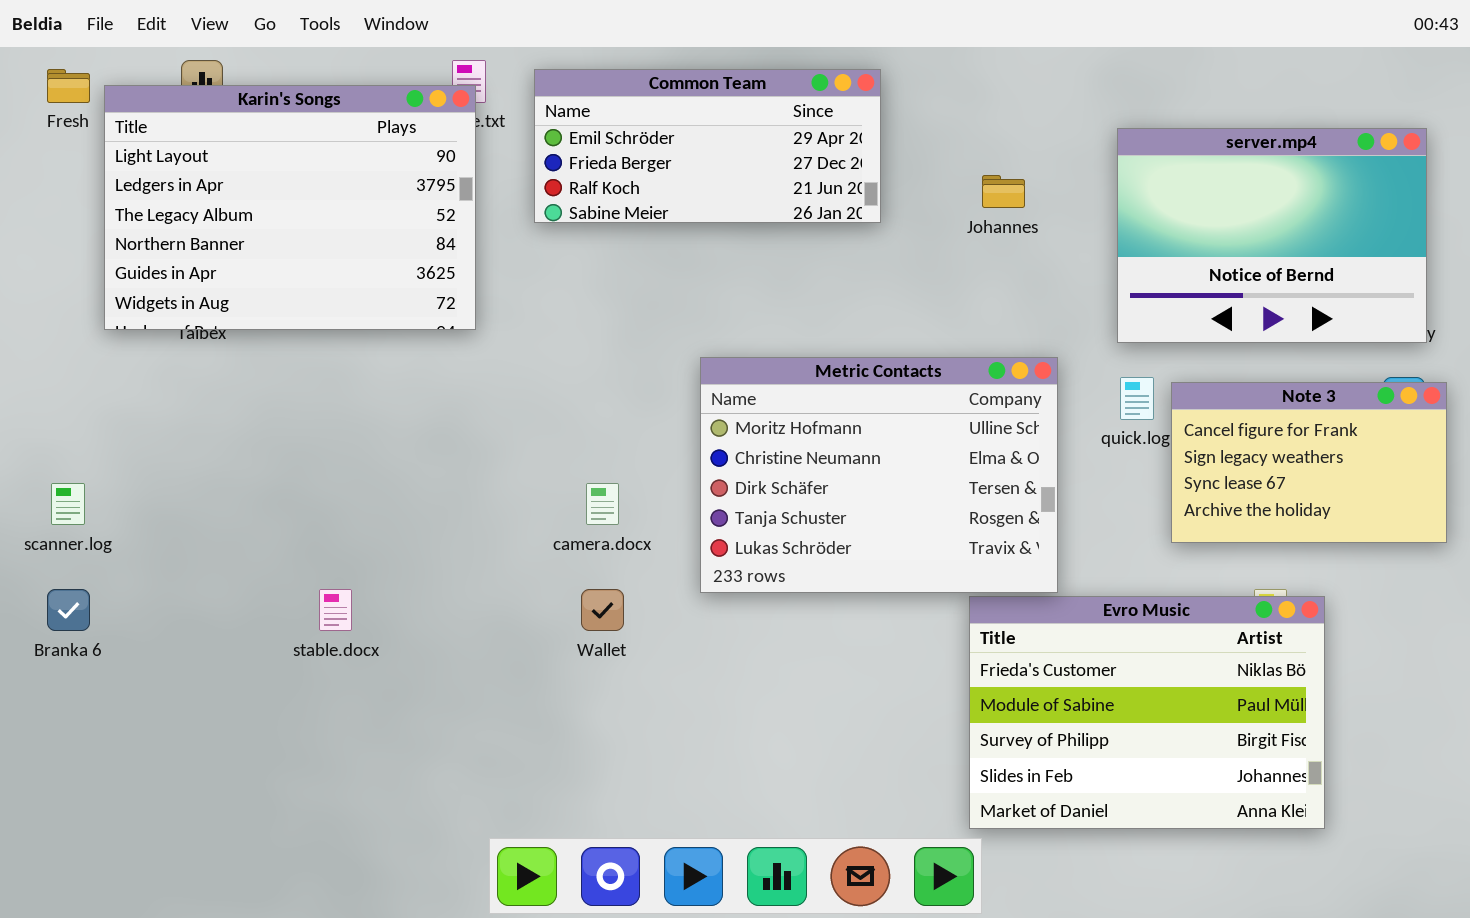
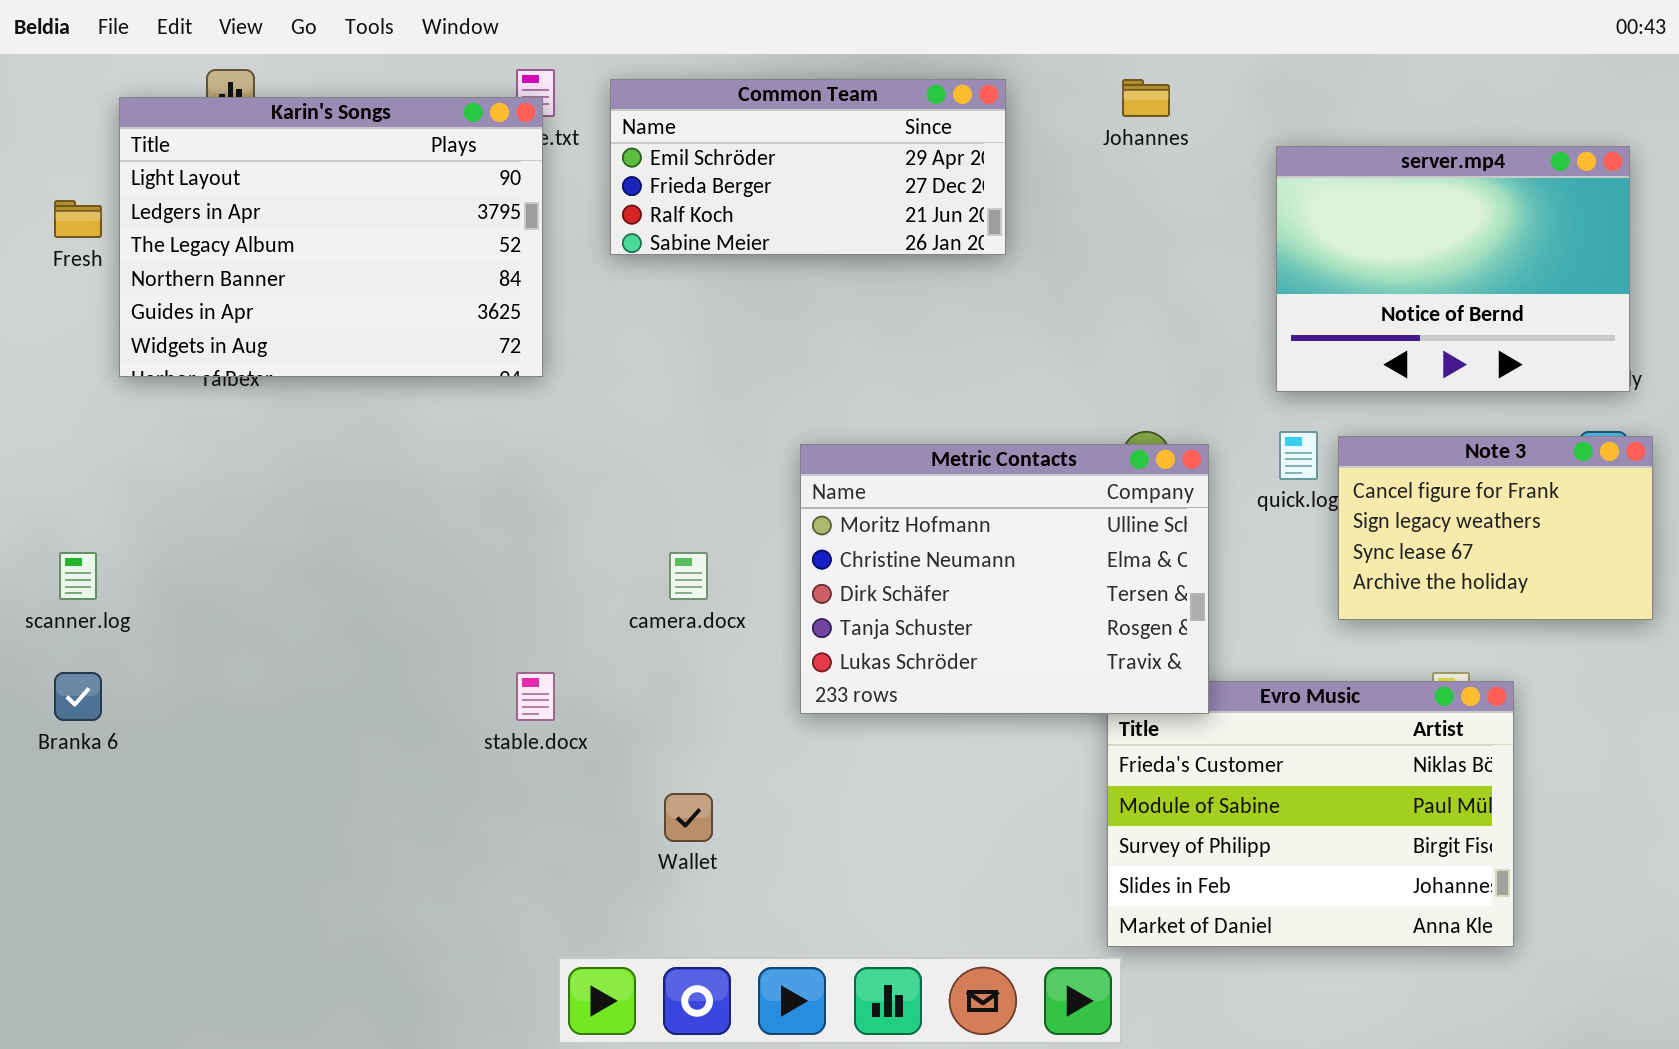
Fresh: [47,69,90,103] -> [54,200,102,238], moved
Johannes: [982,175,1025,208] -> [1122,79,1170,117], moved
Metric Contacts: [700,357,1058,593] -> [800,444,1209,714], moved
stable.docx: [319,589,352,631] -> [516,672,555,721], moved
Wallet: [581,589,624,631] -> [664,793,713,842], moved

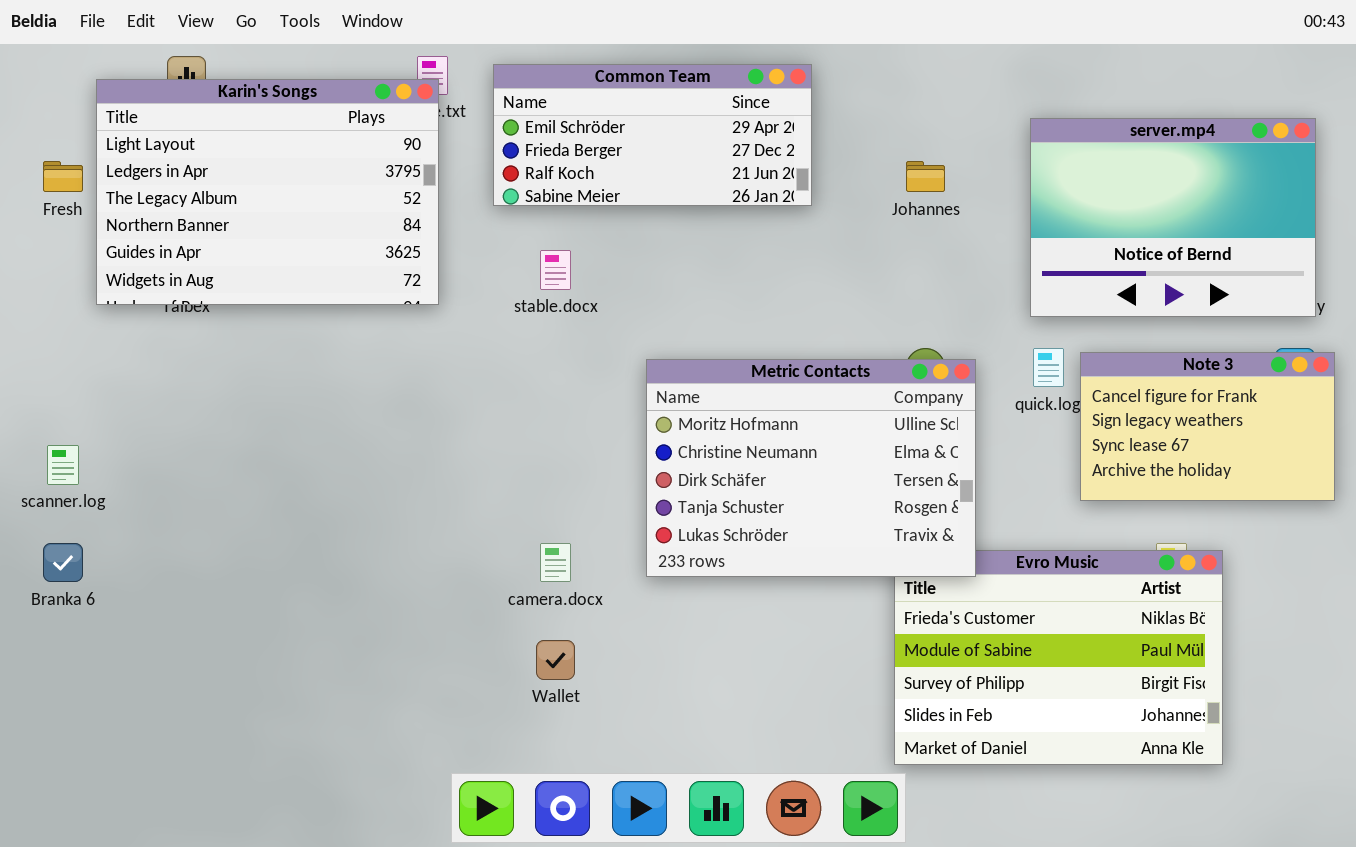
Johannes: [1122,79,1170,117] -> [906,161,945,192], moved
camera.docx: [669,552,708,600] -> [540,543,571,582], moved
stable.docx: [516,672,555,721] -> [540,250,571,290], moved

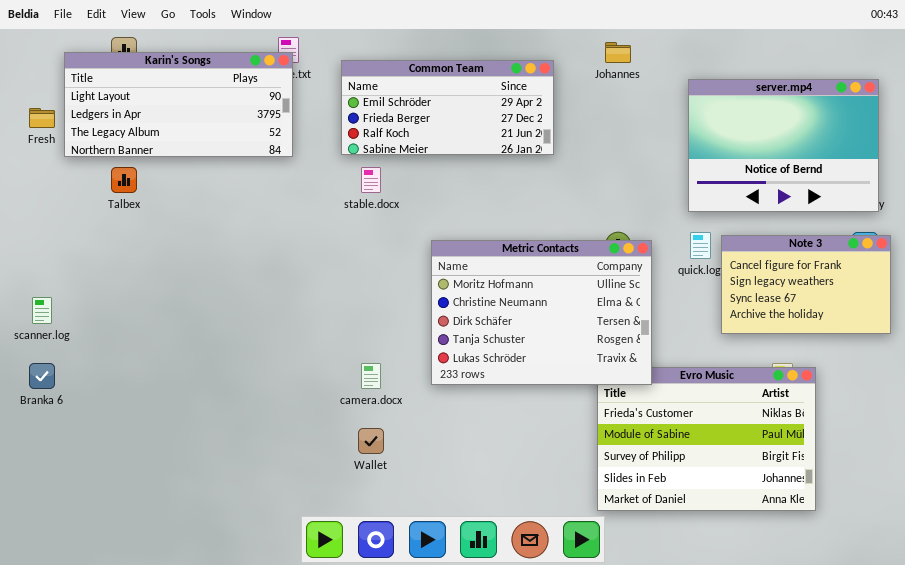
Common Team: [493,64,812,206] -> [341,60,554,155], moved
Karin's Songs: [96,79,439,305] -> [64,52,293,157], resized
Johannes: [906,161,945,192] -> [605,42,631,63], moved

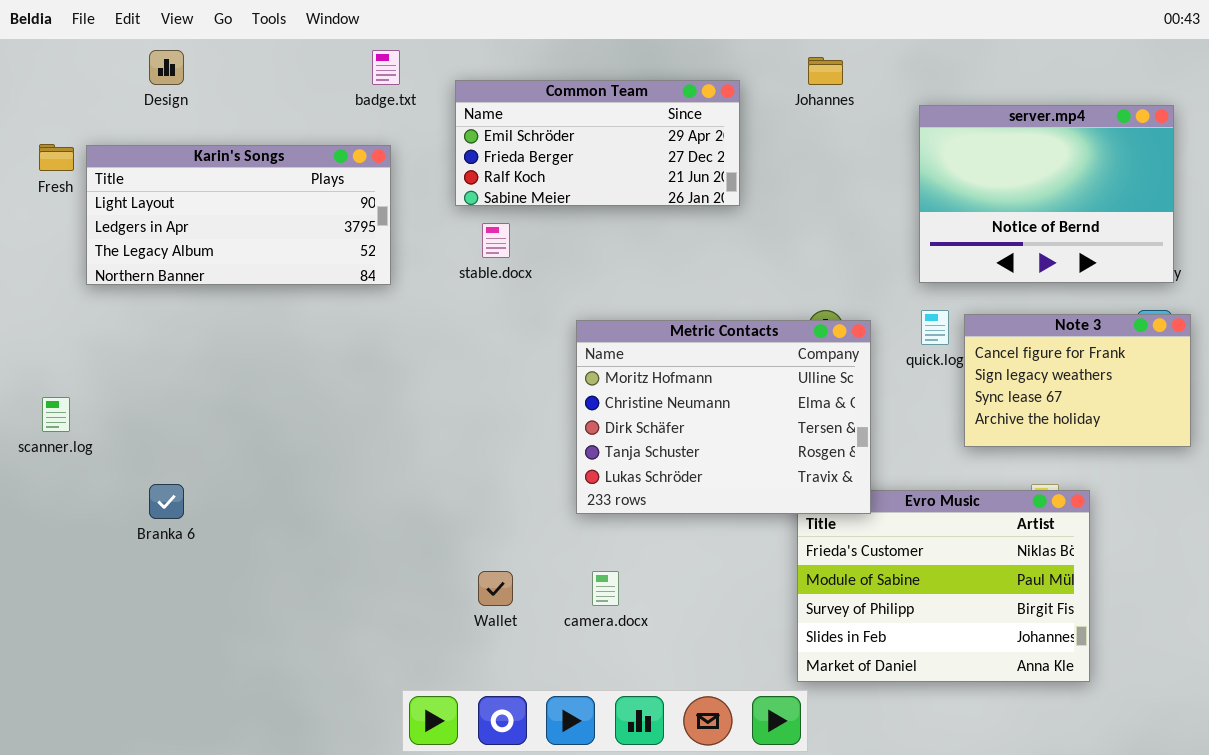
Karin's Songs: [64,52,293,157] -> [86,145,391,285], moved
Branka 6: [29,363,55,389] -> [149,484,184,519], moved
camera.docx: [361,363,381,389] -> [592,571,619,606], moved

